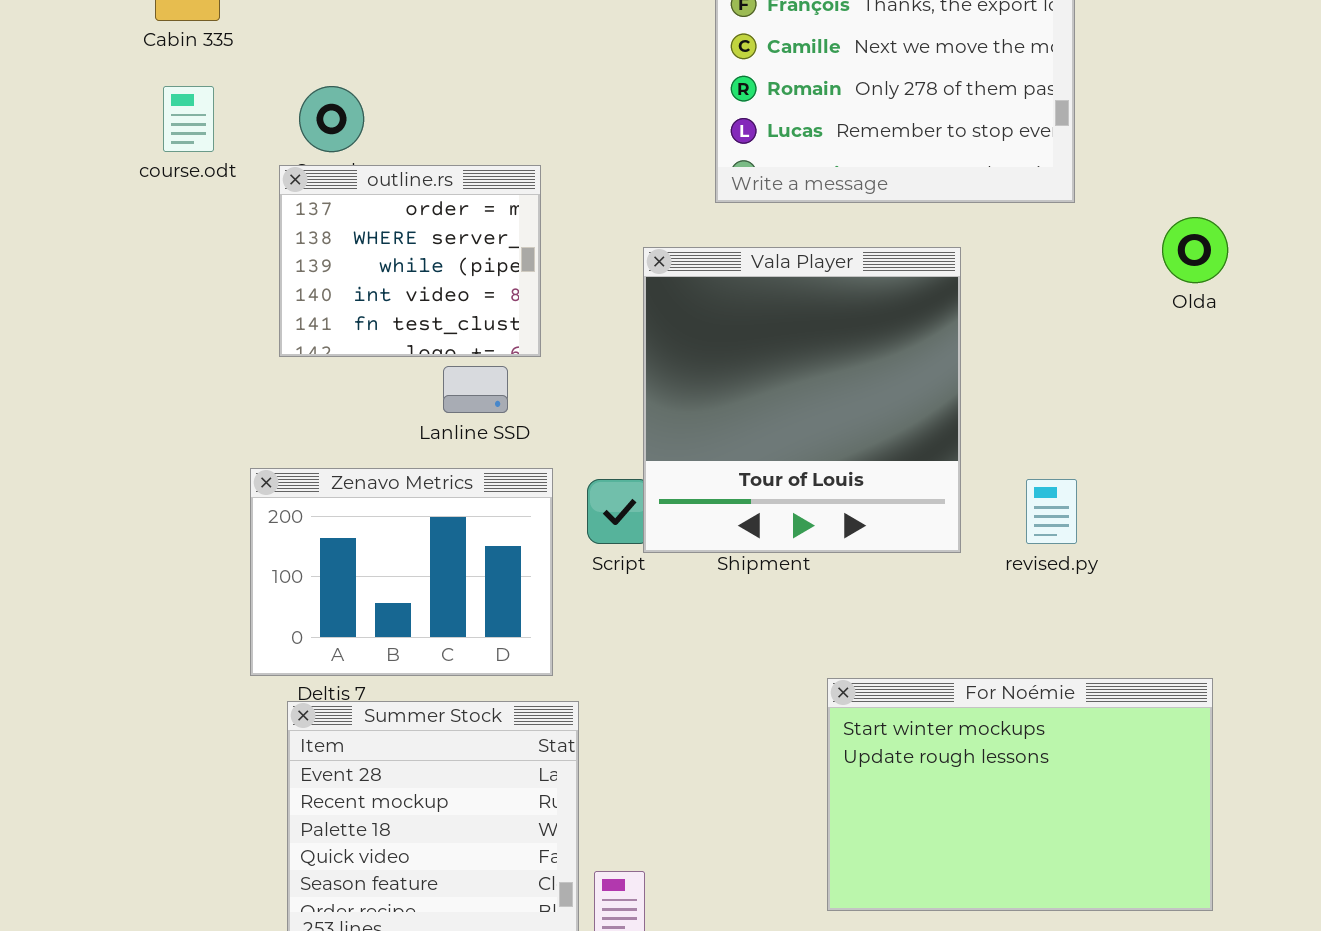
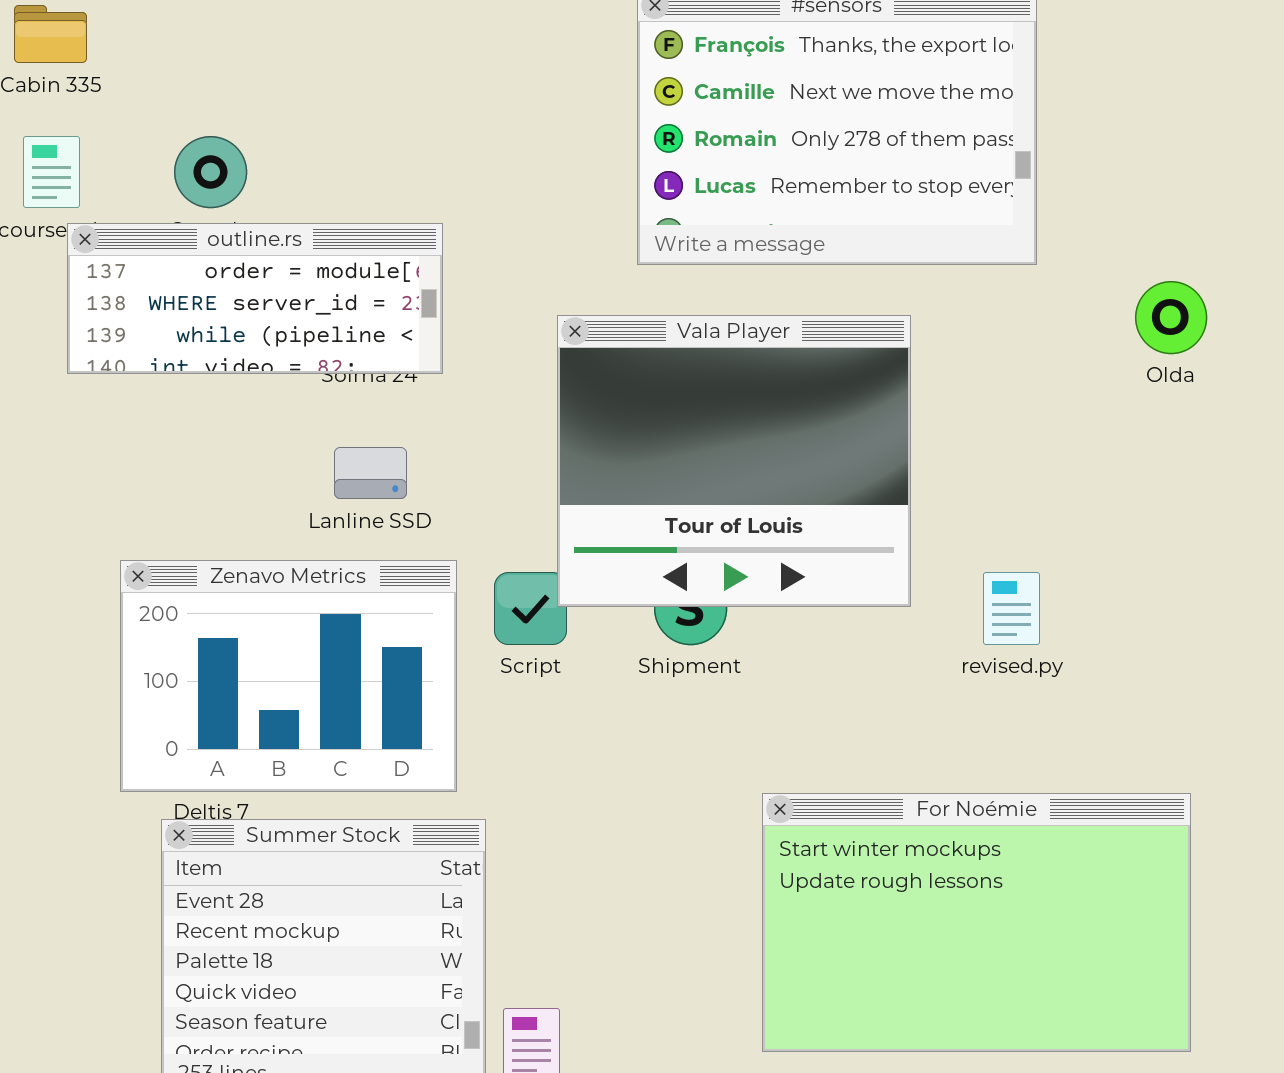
outline.rs: [279,165,541,357] -> [67,223,443,374], resized
Vala Player: [643,247,961,553] -> [557,315,911,607], resized

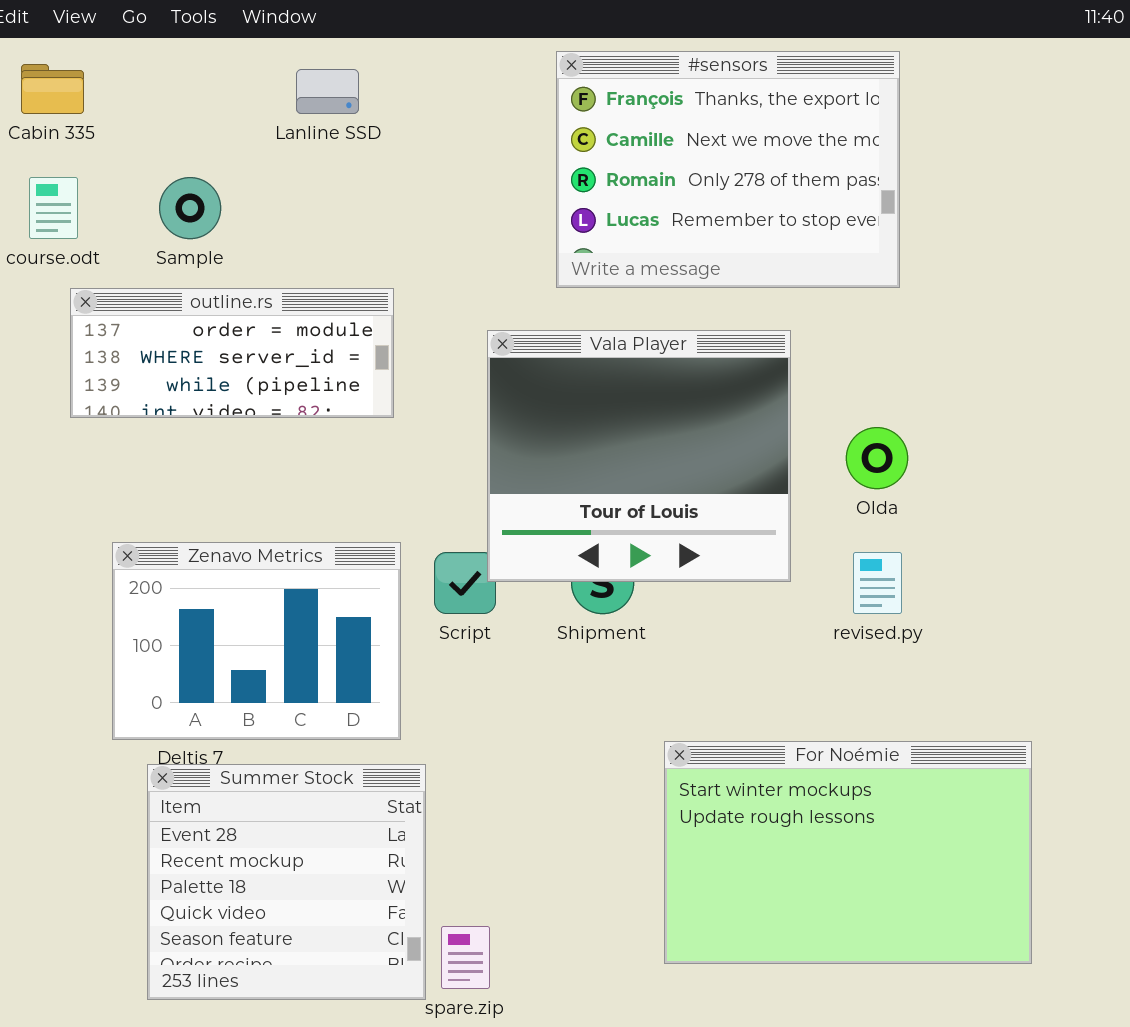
outline.rs: [67,223,443,374] -> [70,288,394,418], moved
Olda: [1135,281,1207,354] -> [846,427,908,489], moved
Lanline SSD: [334,447,407,499] -> [296,69,359,114], moved

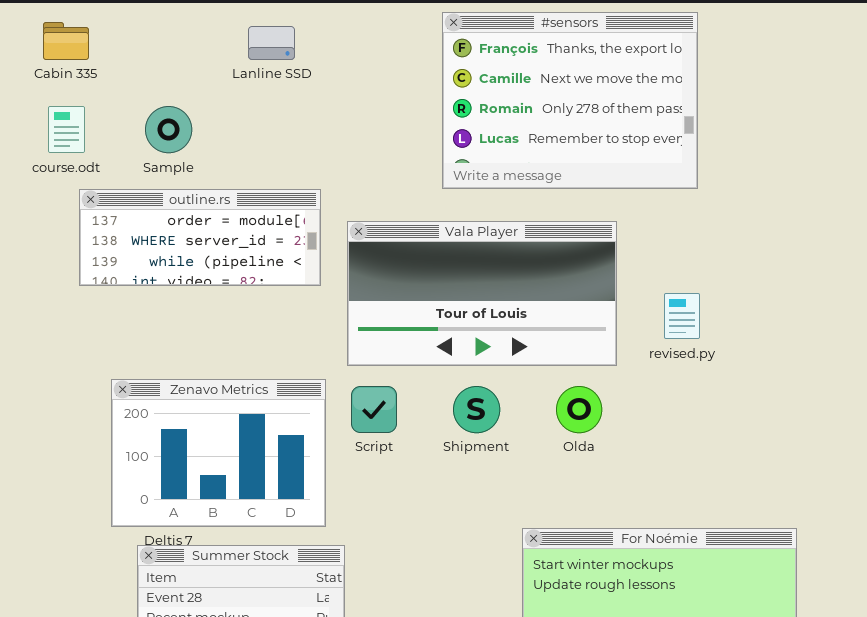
Vala Player: [487,330,791,582] -> [347,221,617,366], resized
Olda: [846,427,908,489] -> [556,386,602,433], moved
revised.py: [853,552,902,614] -> [664,293,700,339], moved

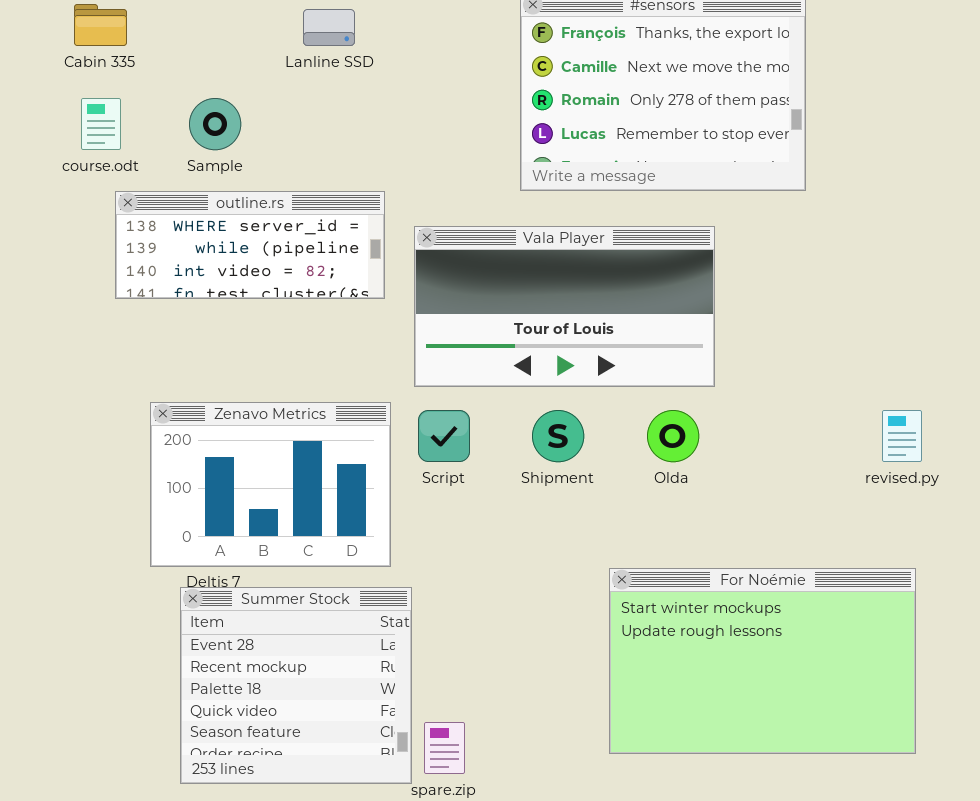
outline.rs: [79,189,321,286] -> [115,191,385,299], scrolled down 1 row
revised.py: [664,293,700,339] -> [882,410,922,462], moved

